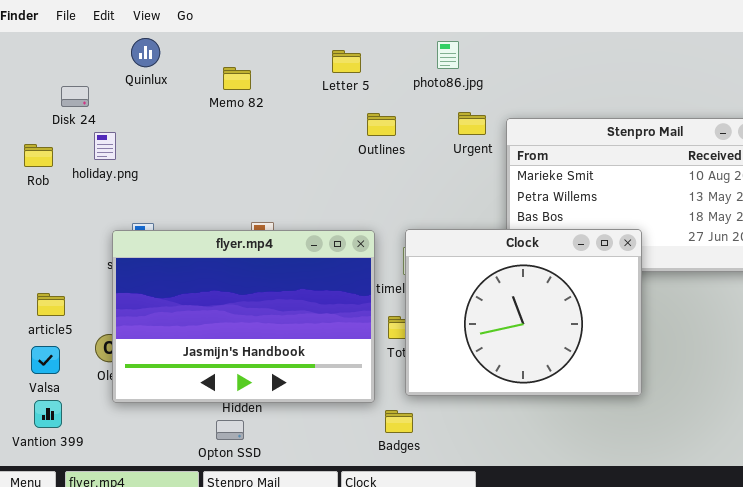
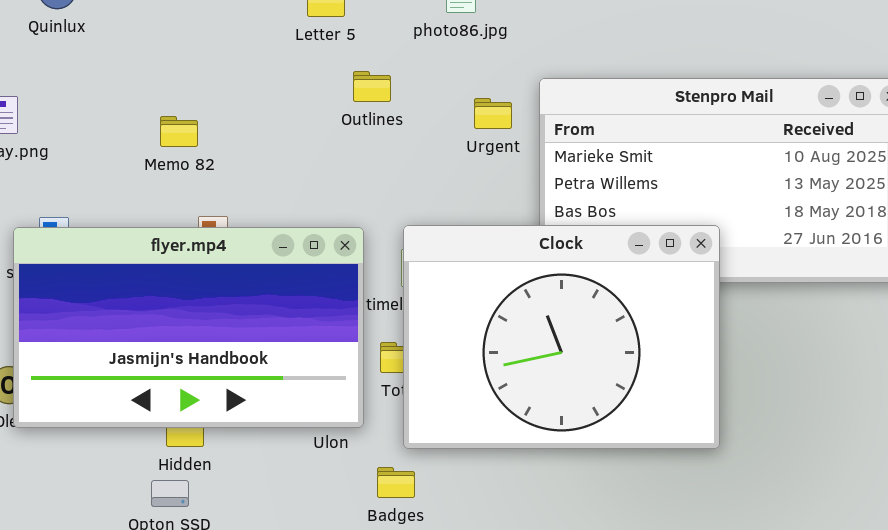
Memo 82: [223,67,251,90] -> [160,116,198,147], moved
Urgent: [458,112,486,135] -> [474,98,512,129], moved
flyer.mp4: [112,230,375,403] -> [13,227,364,428], resized

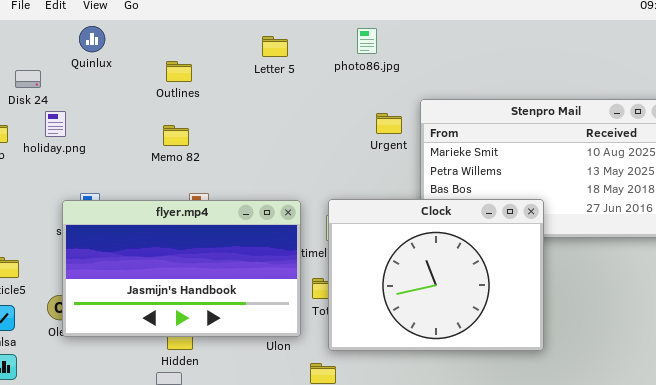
Outlines: [353,71,391,102] -> [166,61,192,82], moved

